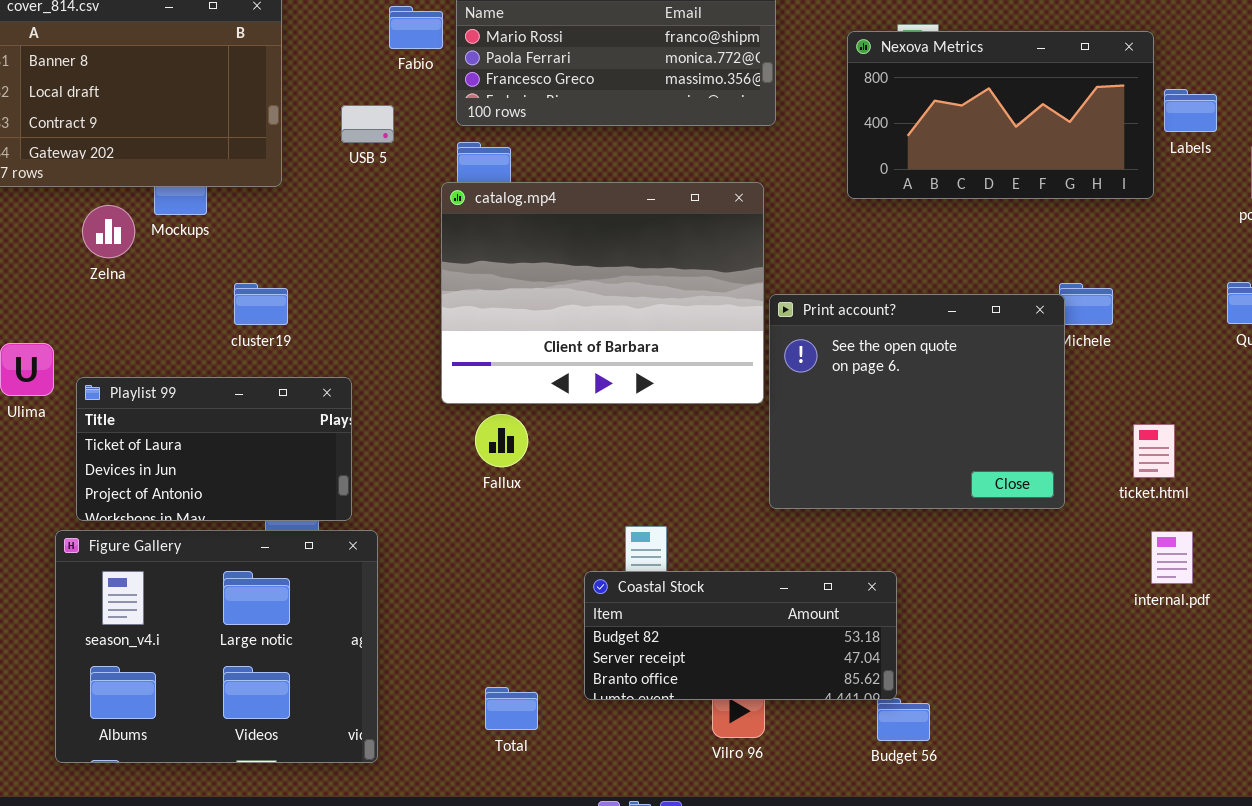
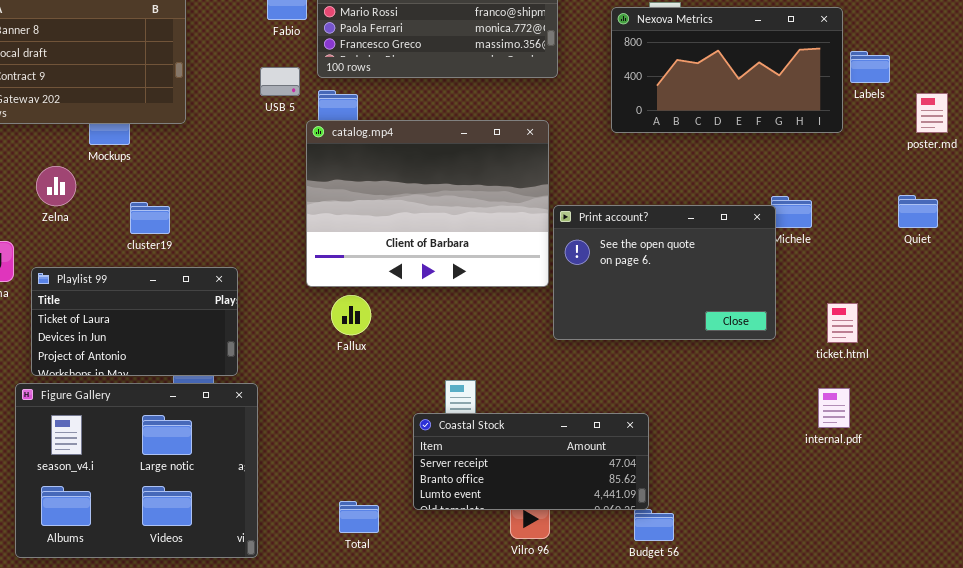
USB 5: [341,105,394,143] -> [260,67,300,96], moved
Zelna: [82,205,135,258] -> [36,166,76,206], moved
cluster19: [234,283,288,325] -> [130,202,170,234], moved
Print account?: [769,294,1065,509] -> [553,205,776,340], resized
internal.pdf: [1151,531,1193,584] -> [818,388,850,428], moved
Coastal Stock: [584,571,897,700] -> [413,413,649,510], scrolled down 1 row

